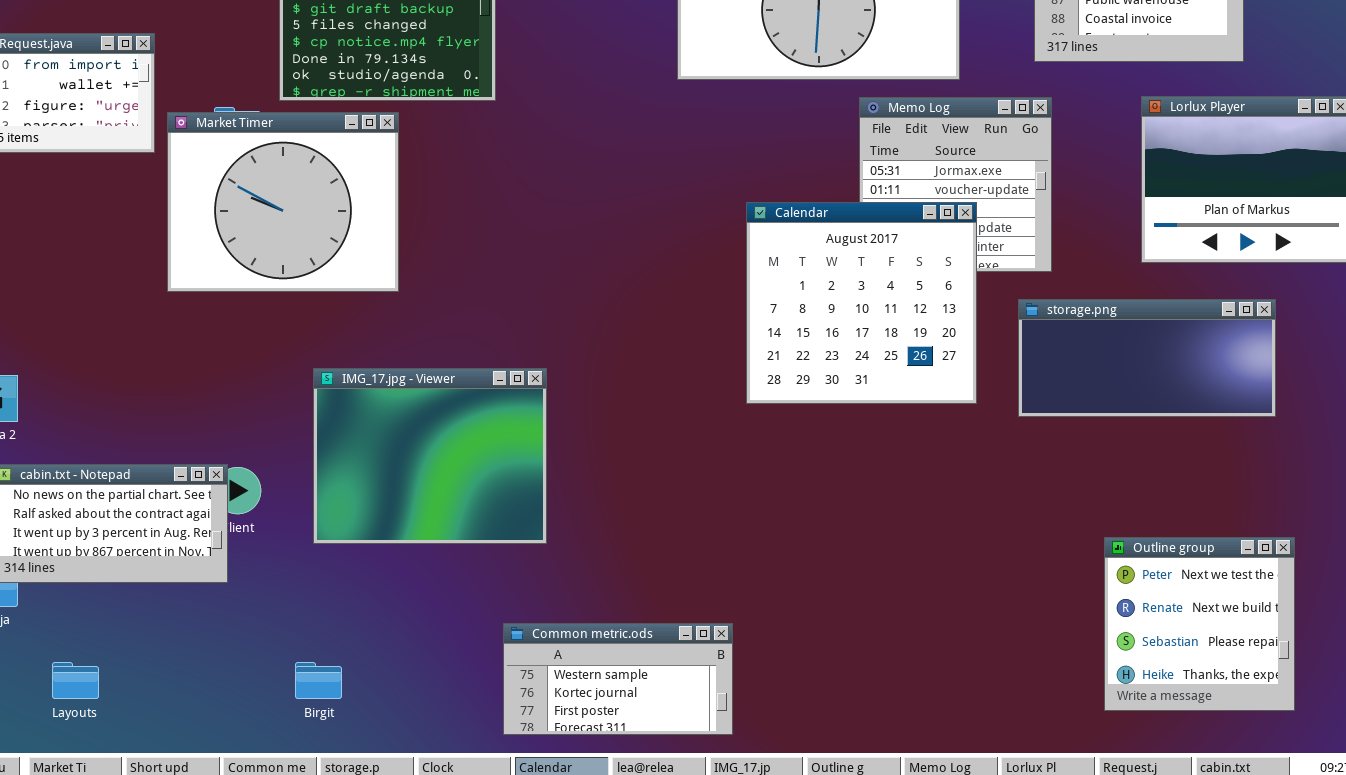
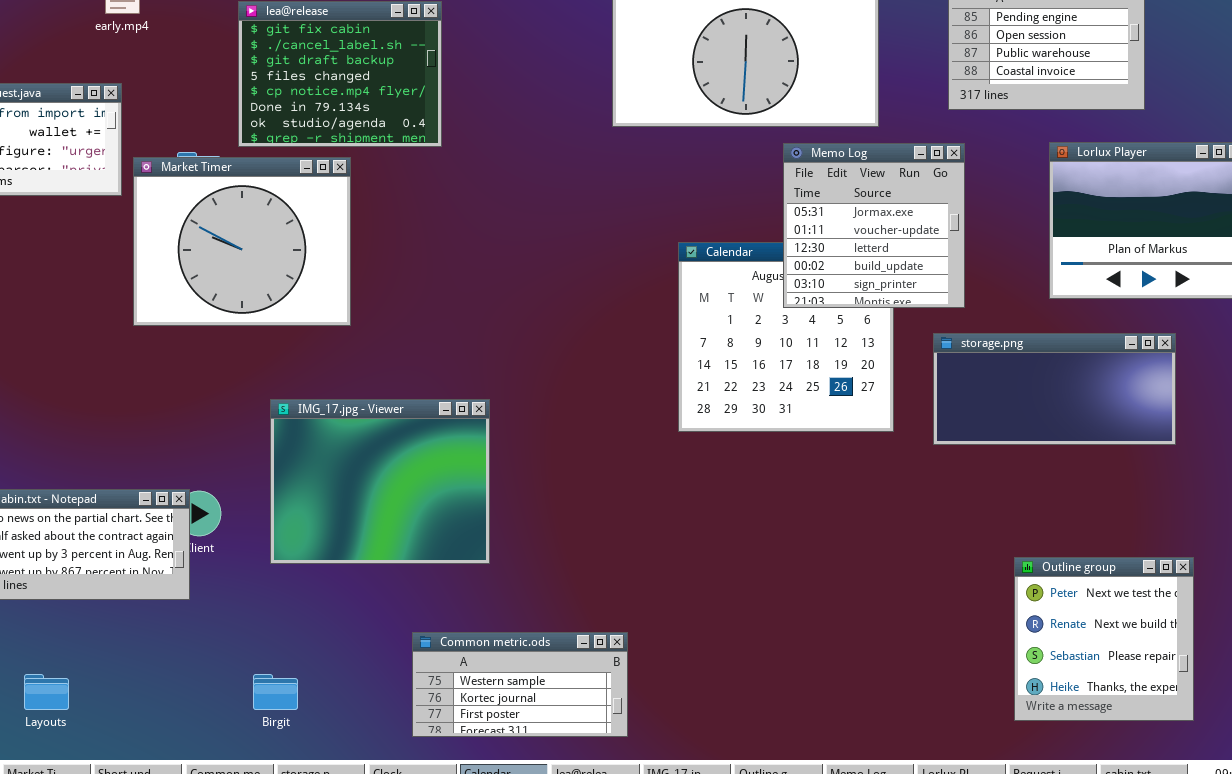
Memo Log: [859,97,1052,272] -> [783,143,965,308], raised
Common metric.ods: [503,623,733,735] -> [412,632,628,737], moved

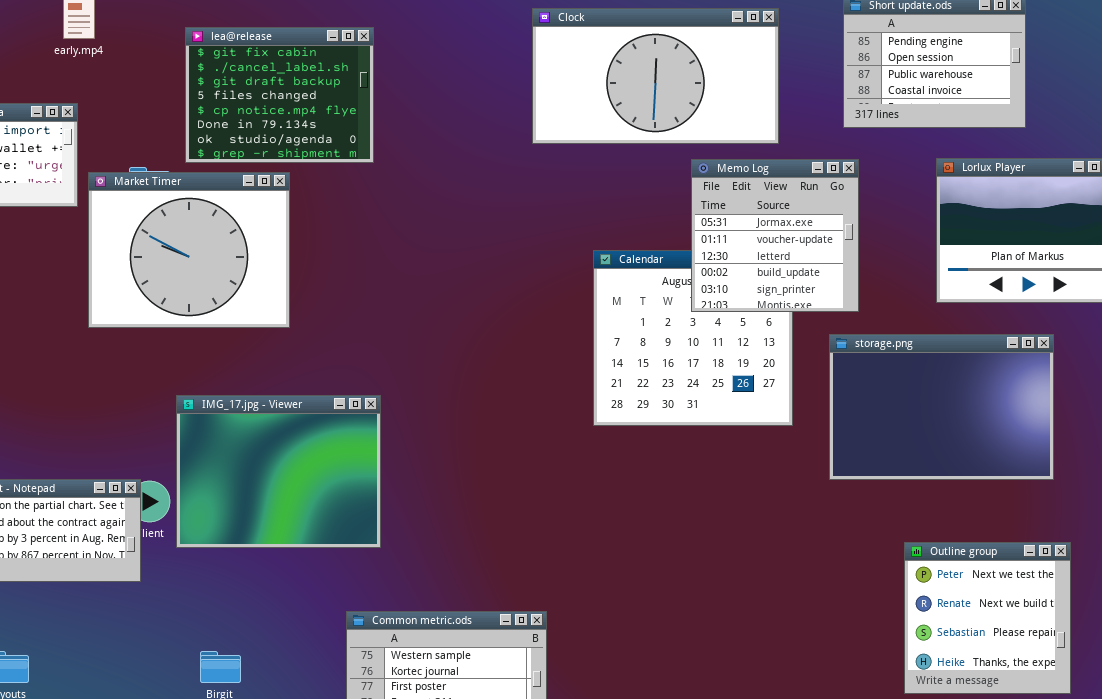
storage.png: [933,333,1176,445] -> [829,334,1054,480], resized
IMG_17.jpg - Viewer: [270,399,490,564] -> [176,395,381,548], moved

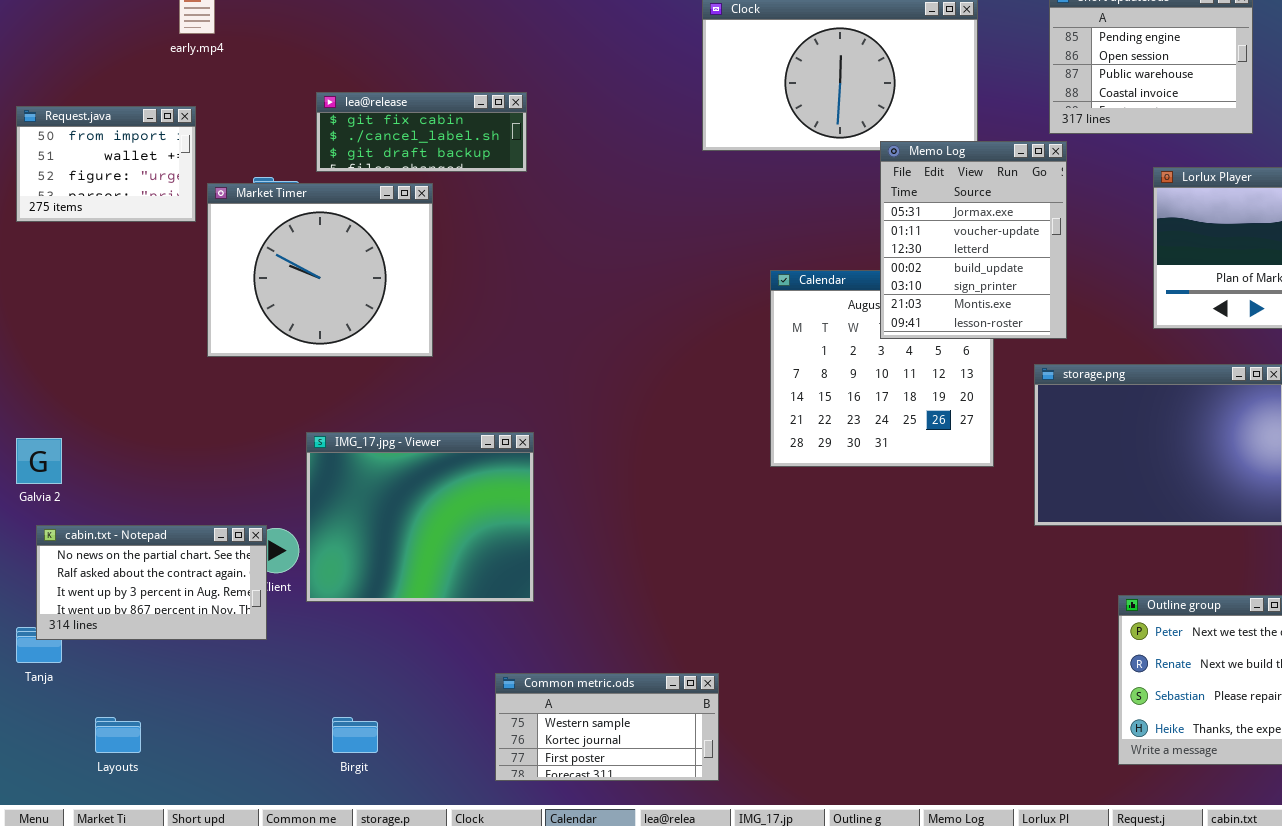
lea@release: [185,27,374,163] -> [316,92,527,172], resized
Memo Log: [691,159,859,312] -> [880,141,1067,339], resized

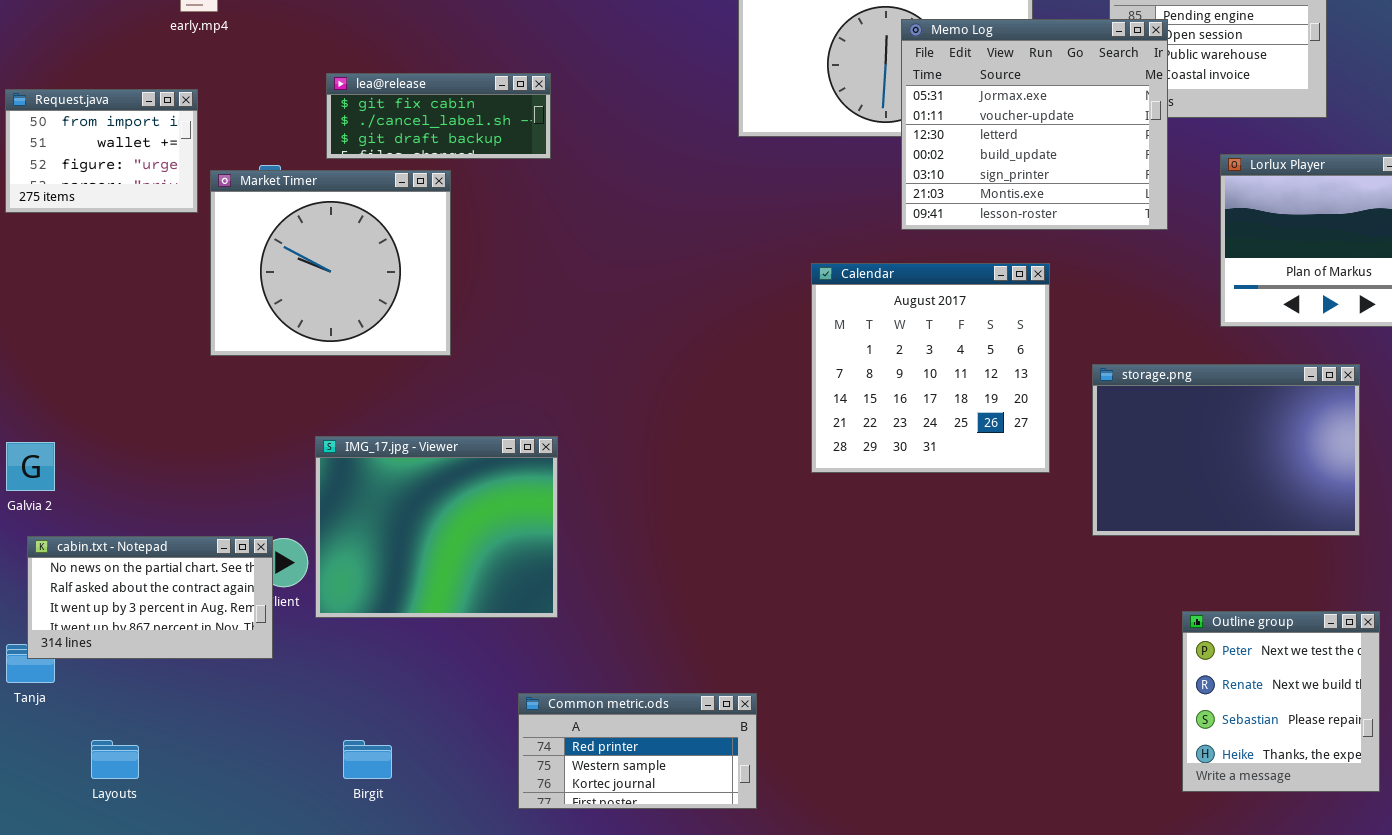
Memo Log: [880,141,1067,339] -> [901,19,1168,230], moved, resized
Common metric.ods: [495,673,719,781] -> [518,693,757,809], scrolled up 1 row

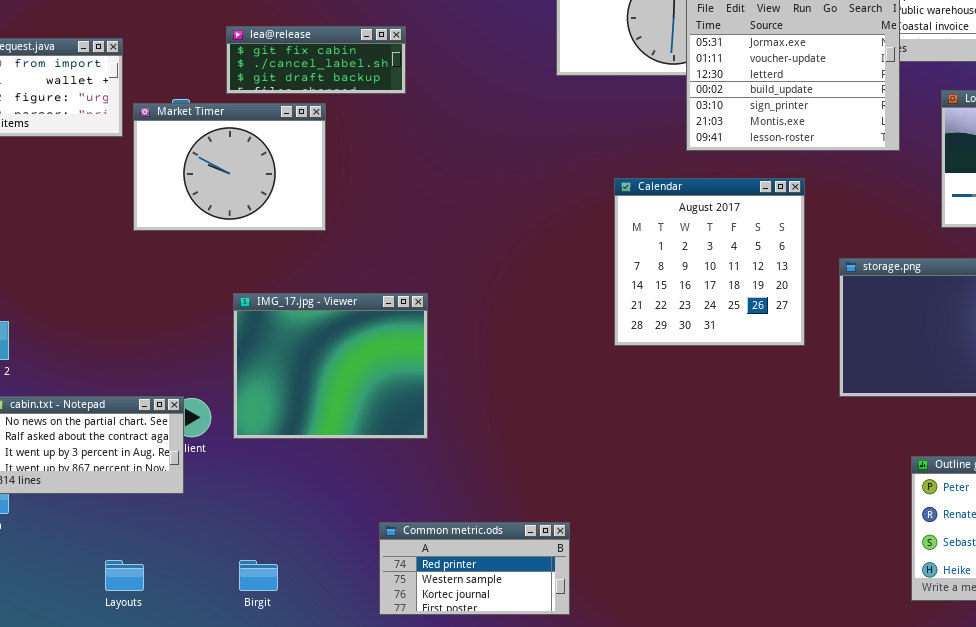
Market Timer: [210,170,451,356] -> [133,103,326,231], resized
IMG_17.jpg - Viewer: [315,436,558,618] -> [233,293,428,439], moved
Layouts: [91,740,139,779] -> [105,560,144,591], moved

